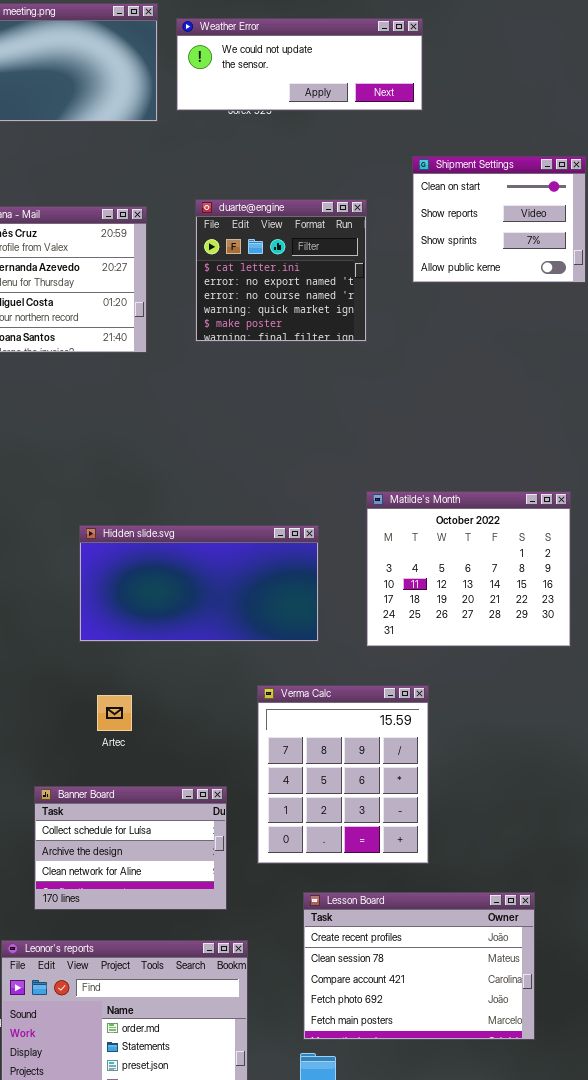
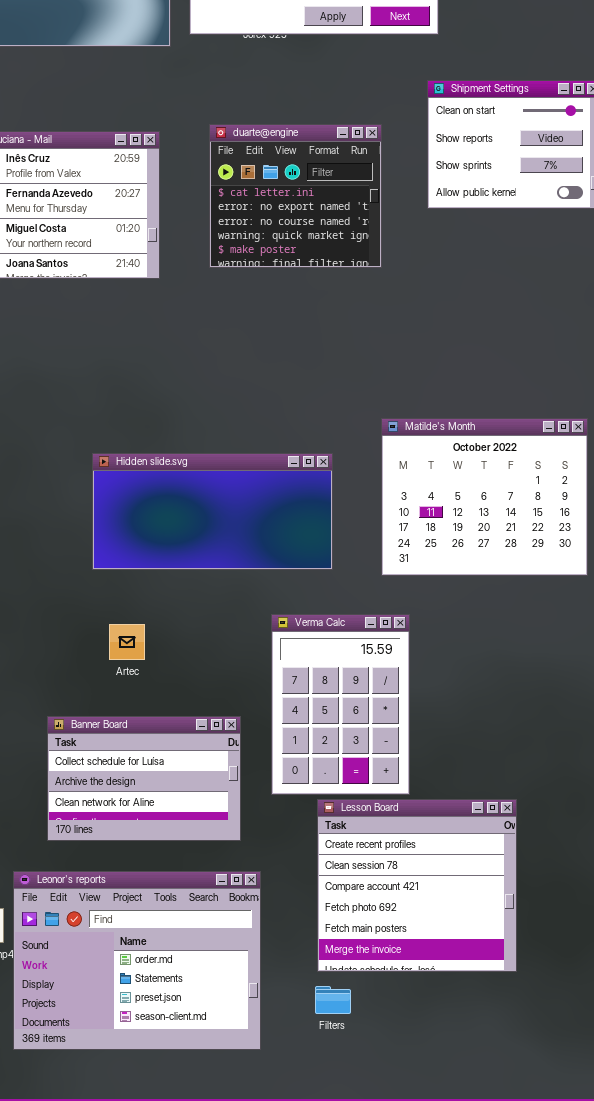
Verma Calc: [257,685,429,864] -> [271,614,410,795], resized
Lesson Board: [303,892,535,1040] -> [317,799,517,972], resized

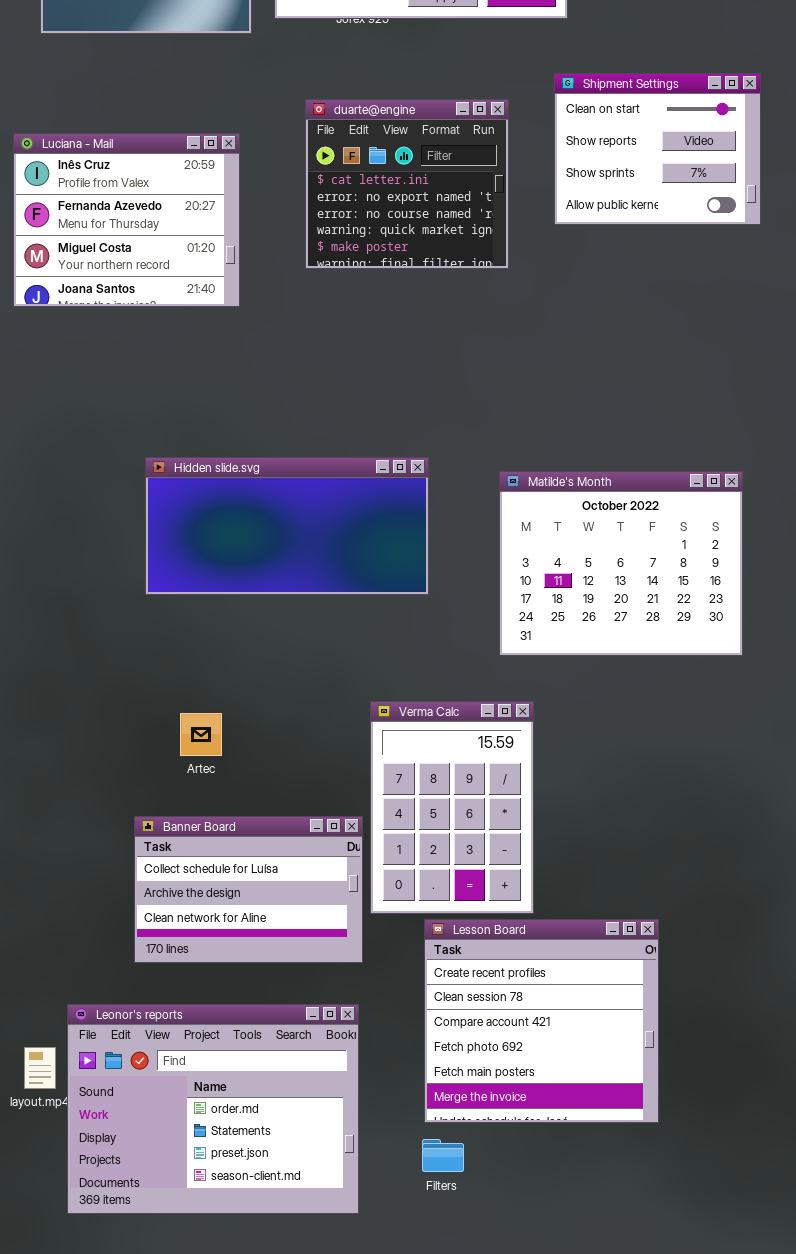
duarte@engine: [209,124,382,268] -> [305,99,509,269], moved
Hidden slide.svg: [92,453,333,570] -> [145,457,429,595], moved
Banner Board: [47,716,241,841] -> [134,816,363,963], moved

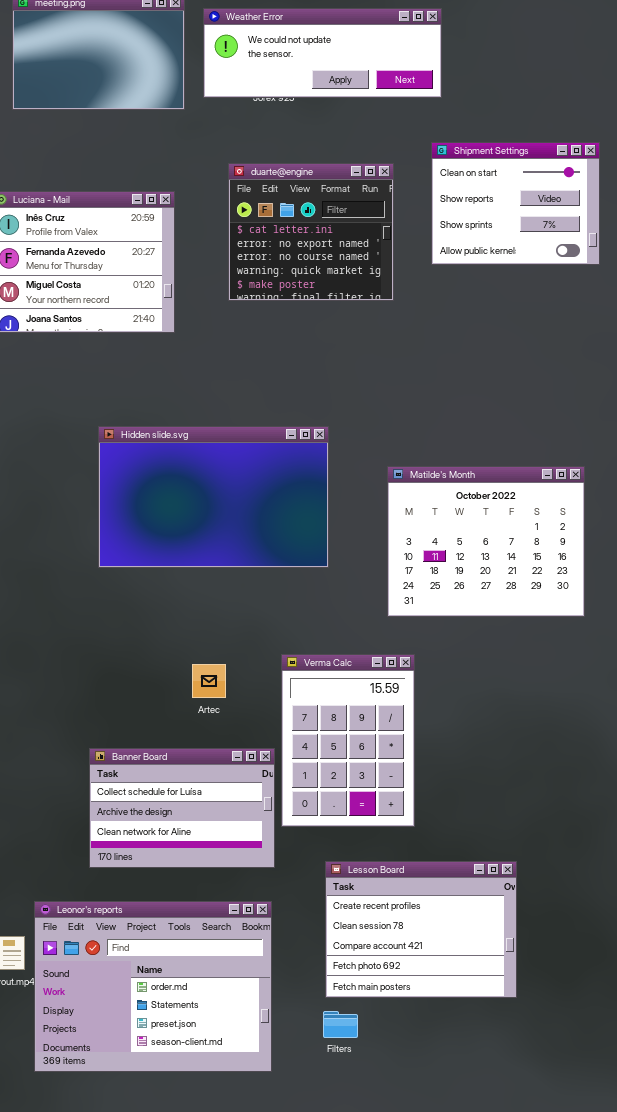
Hidden slide.svg: [145,457,429,595] -> [98,426,329,568], resized
Artec: [180,713,222,756] -> [192,664,226,698], moved
Lesson Board: [424,919,659,1123] -> [325,861,517,998], resized

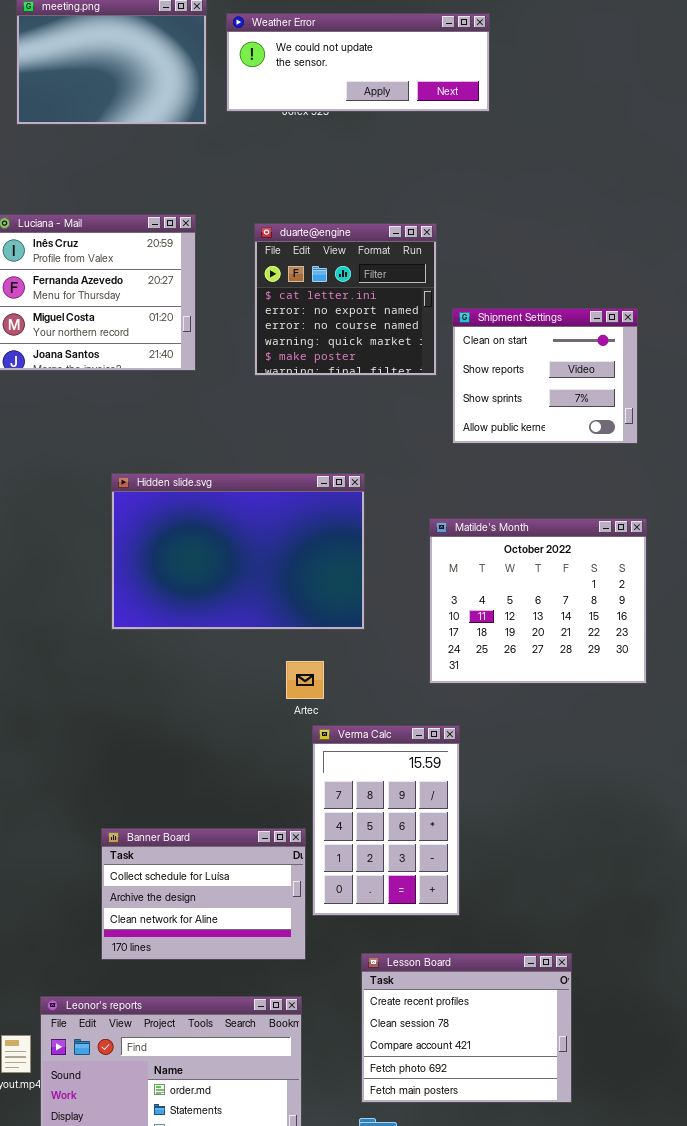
Shipment Settings: [431,142,600,265] -> [452,308,638,444], moved
duarte@engine: [228,163,394,301] -> [254,223,437,376], moved
Artec: [192,664,226,698] -> [286,661,324,699], moved

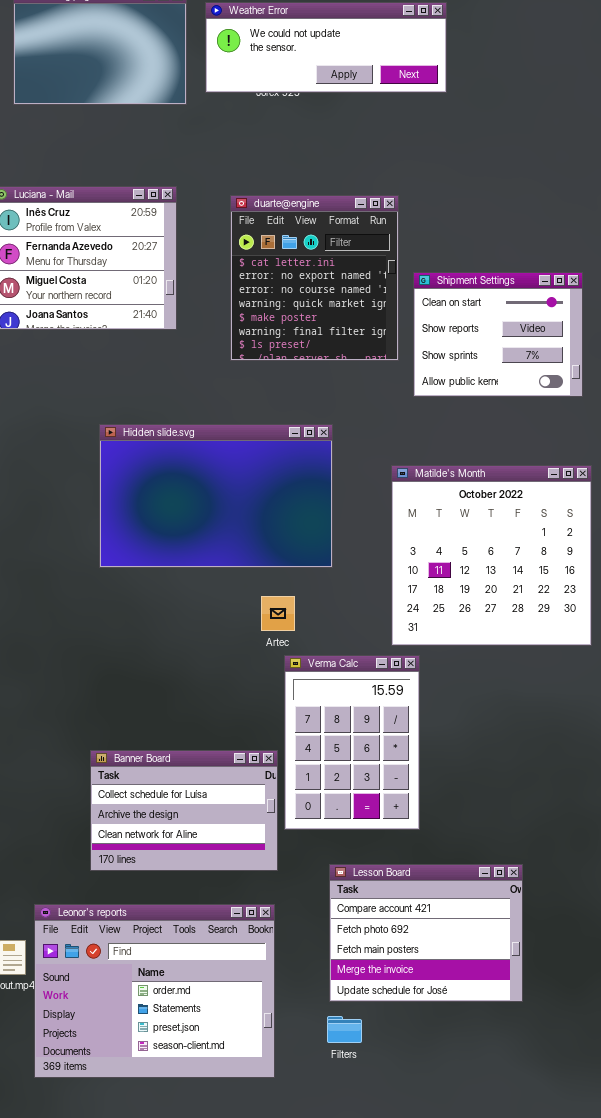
duarte@engine: [254,223,437,376] -> [230,195,399,361], resized
Matilde's Month: [429,518,647,684] -> [391,465,592,646], resized
Lesson Board: [361,953,572,1103] -> [329,864,523,1002], scrolled down 2 rows

